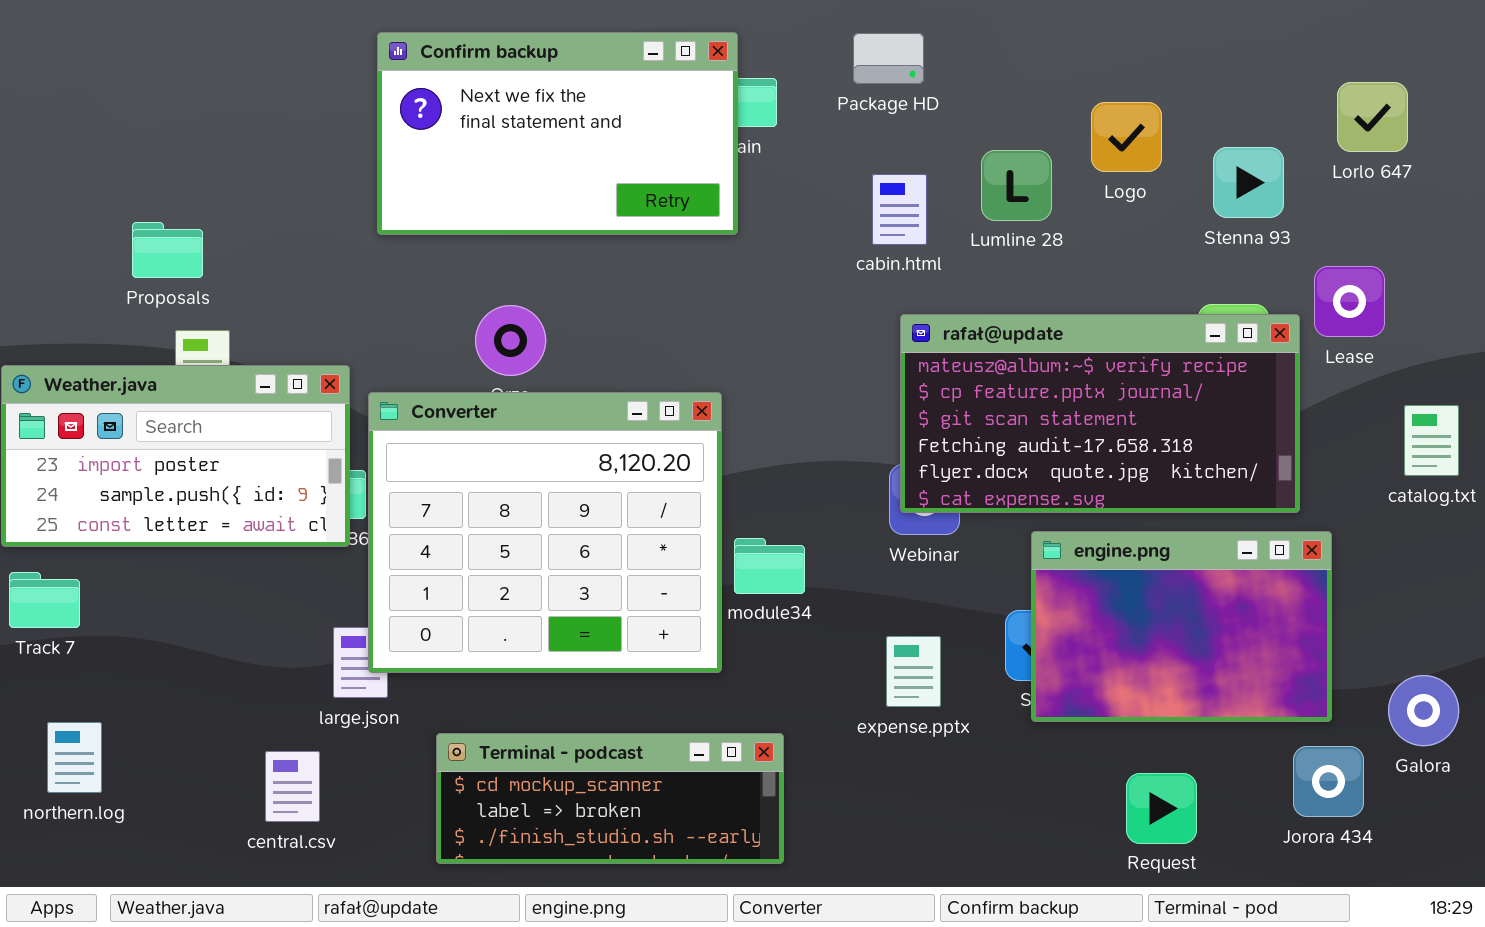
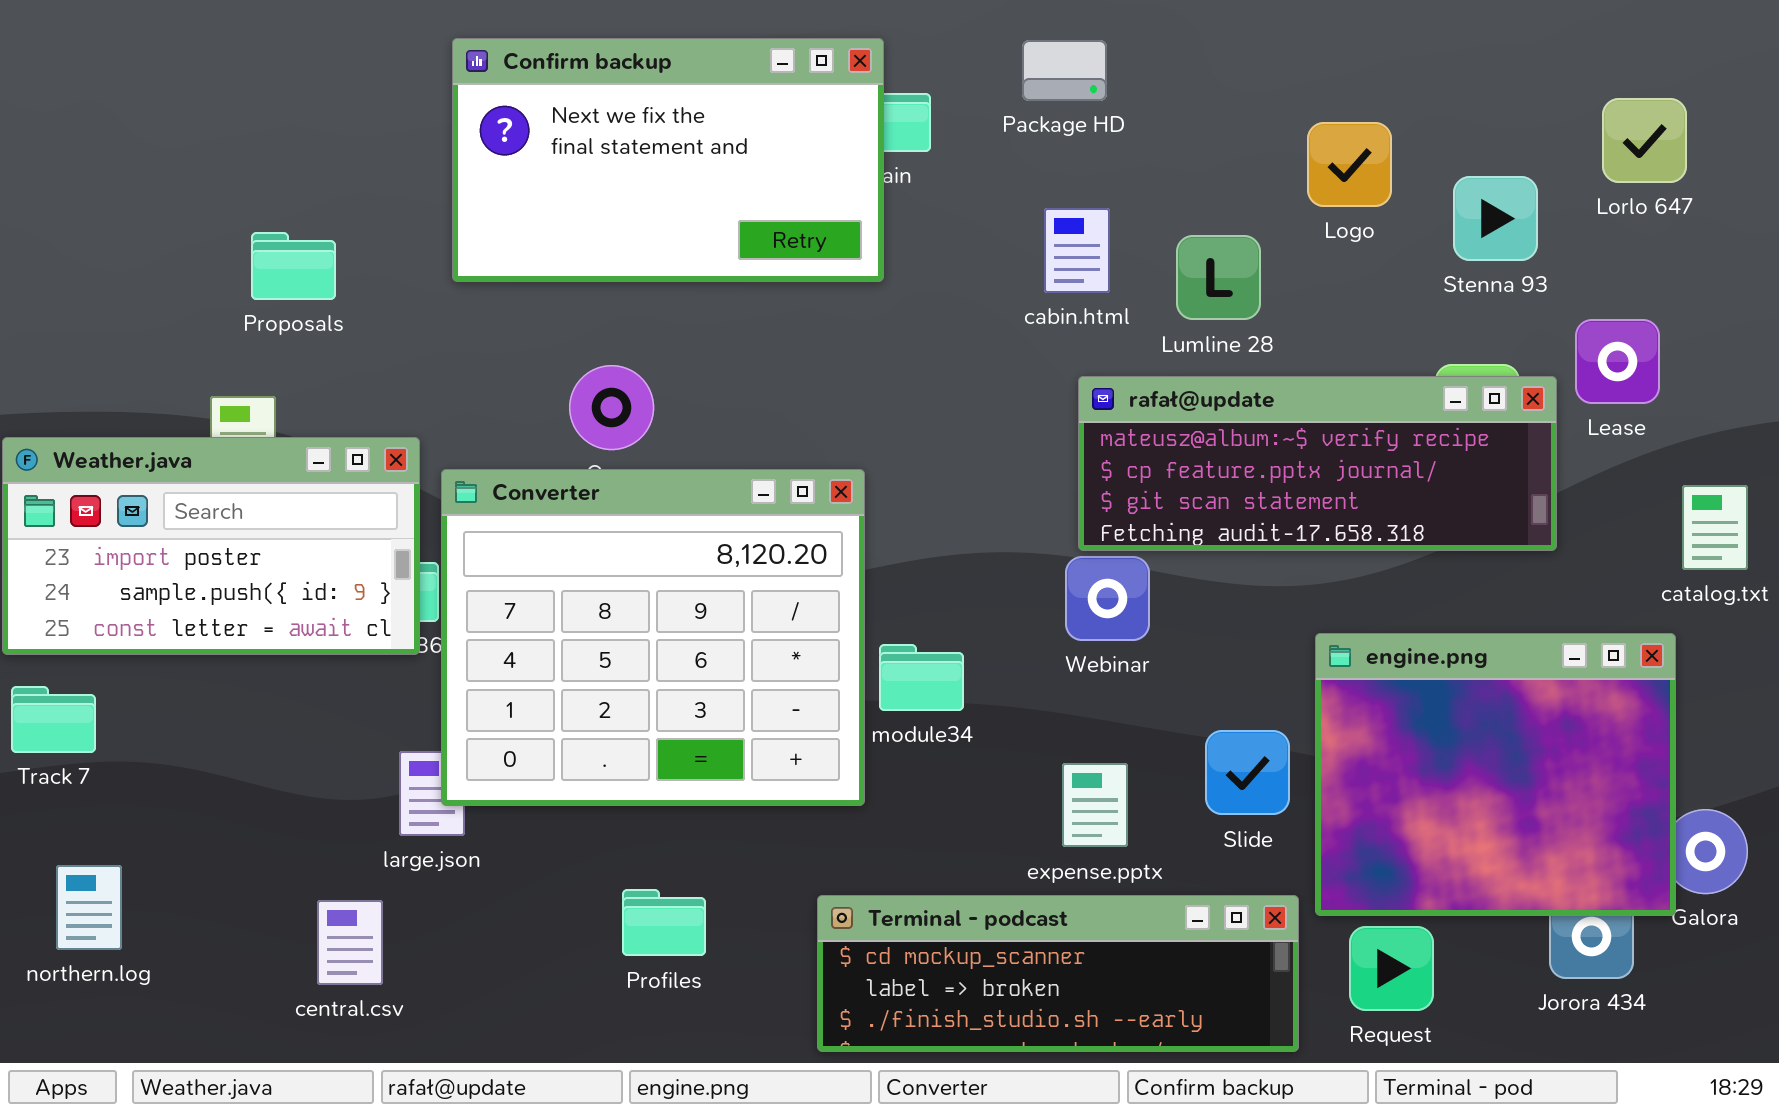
Lumline 28: [981,150,1052,221] -> [1176,235,1261,320], moved
Proposals: [132,222,203,278] -> [251,232,336,300], moved
rafał@update: [900,314,1300,513] -> [1078,376,1557,551], resized
engine.png: [1031,531,1332,722] -> [1315,633,1676,916], moved, resized
Terminal - podcast: [436,733,784,864] -> [817,895,1299,1052], moved, resized

